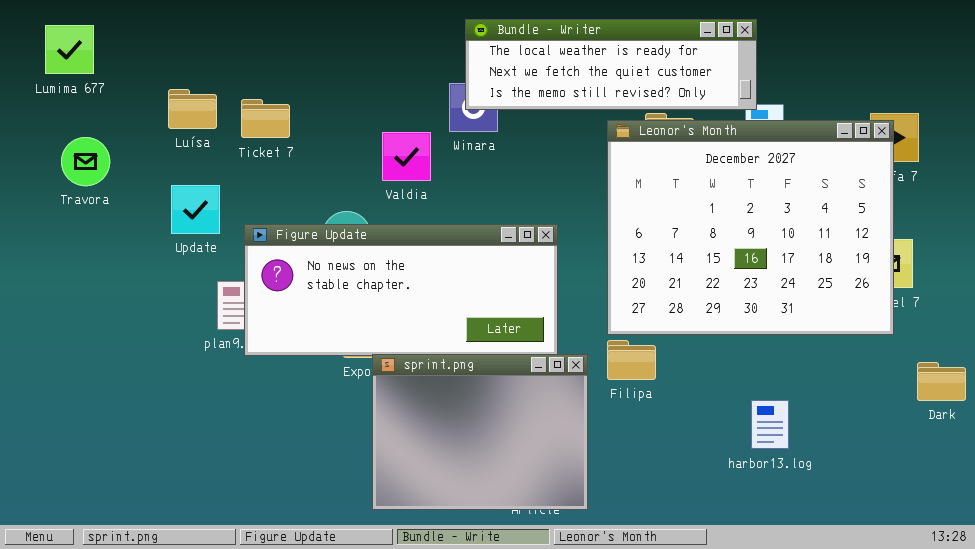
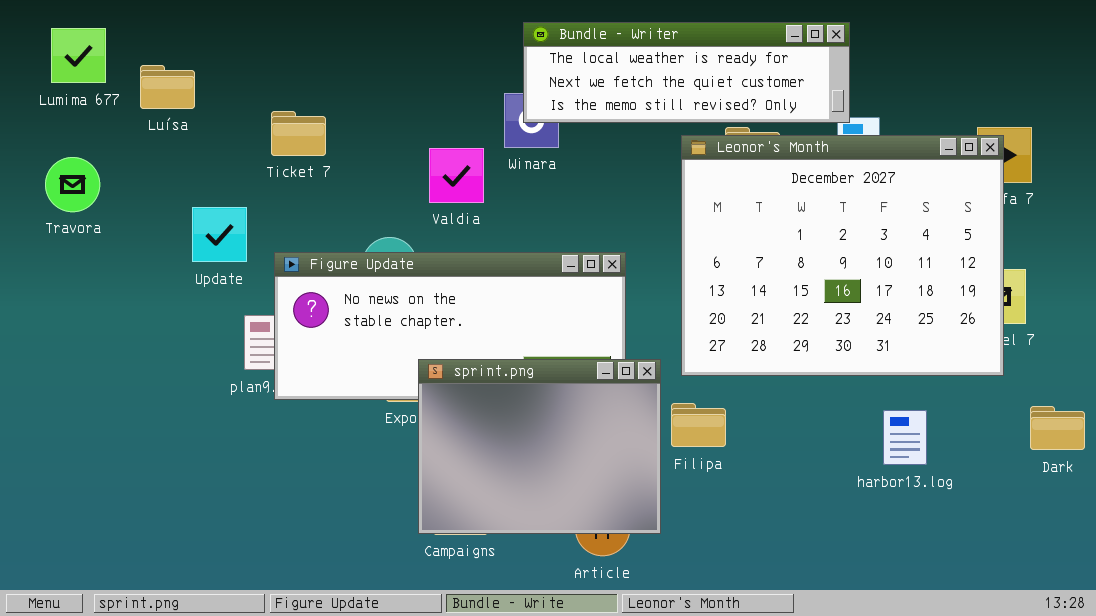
Luísa: [168,89,217,129] -> [140,65,195,109], moved
Travora: [61,137,110,186] -> [45,157,100,212], moved
Filipa: [607,340,656,380] -> [671,403,726,447], moved
sprint.png: [372,354,588,510] -> [418,359,661,534], moved
harbor13.log: [751,400,789,449] -> [883,410,927,465], moved

